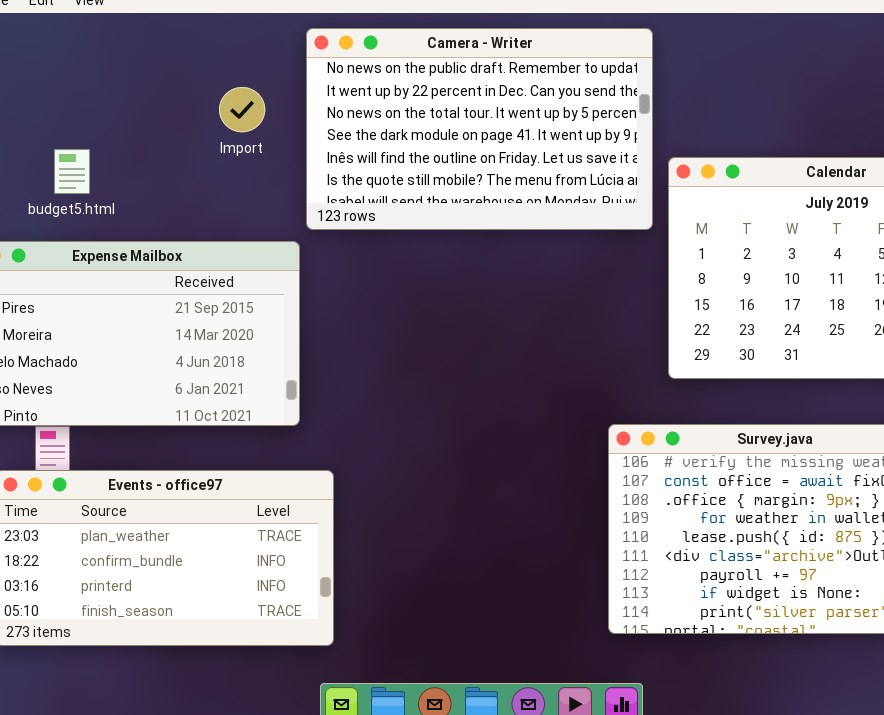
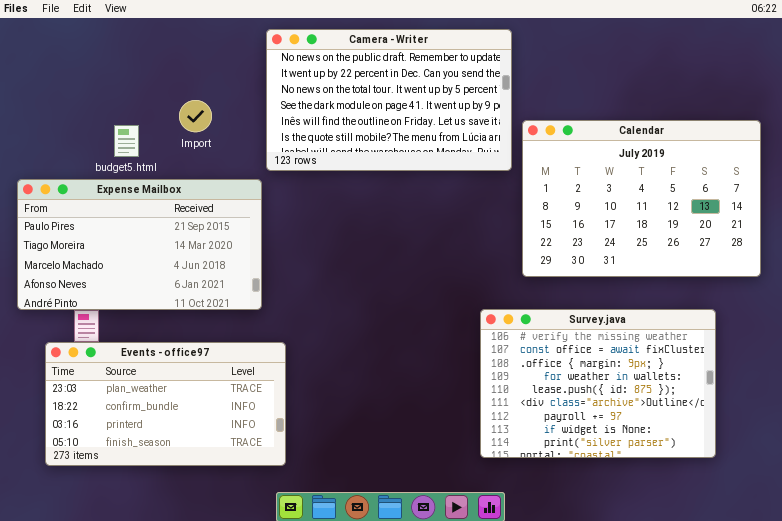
Import: [219,87,265,132] -> [179,100,212,132], moved
budget5.html: [54,149,90,194] -> [114,125,139,157], moved

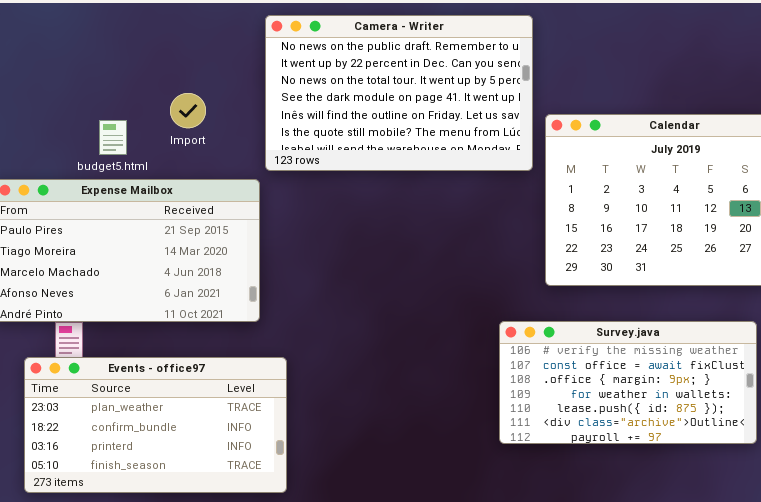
Survey.java: [480,309,716,458] -> [499,321,757,444], resized

